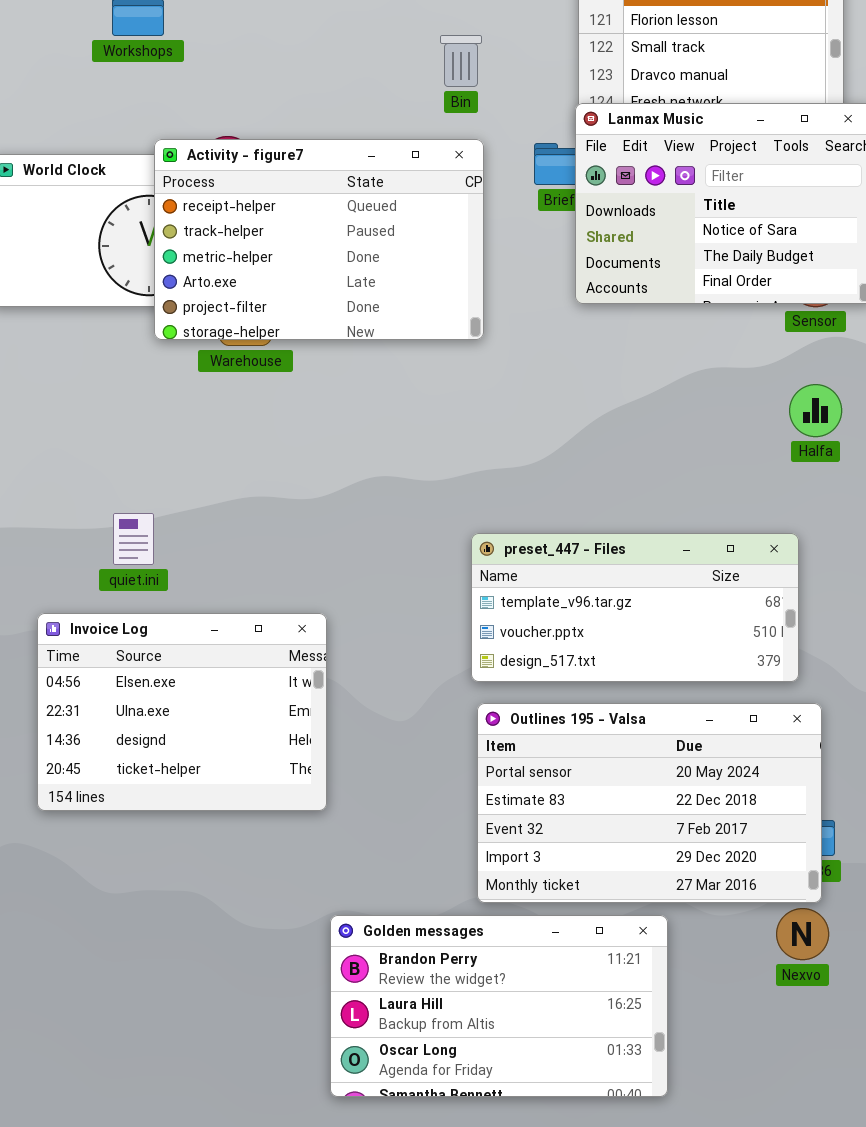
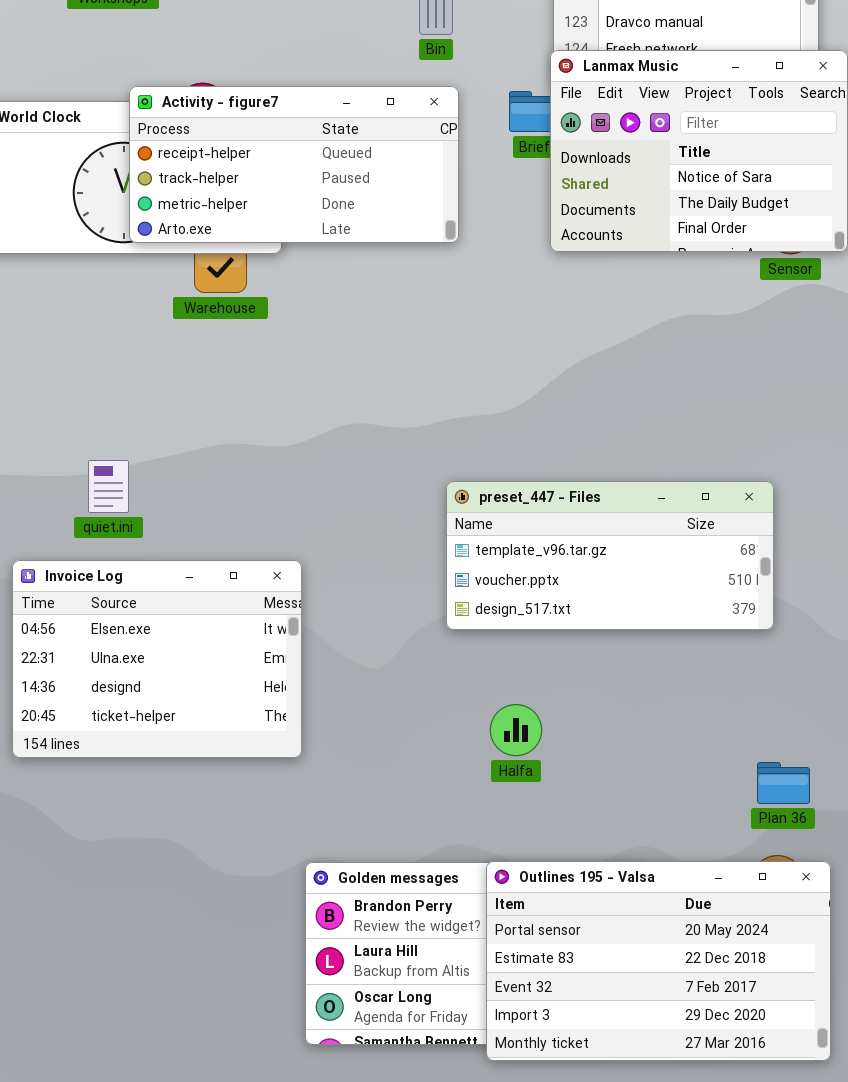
Activity - figure7: [154,139,484,340] -> [129,86,459,243], resized
Halfa: [789,384,842,437] -> [490,704,542,756], moved
Outlines 195 - Valsa: [477,703,822,903] -> [486,861,831,1061], moved

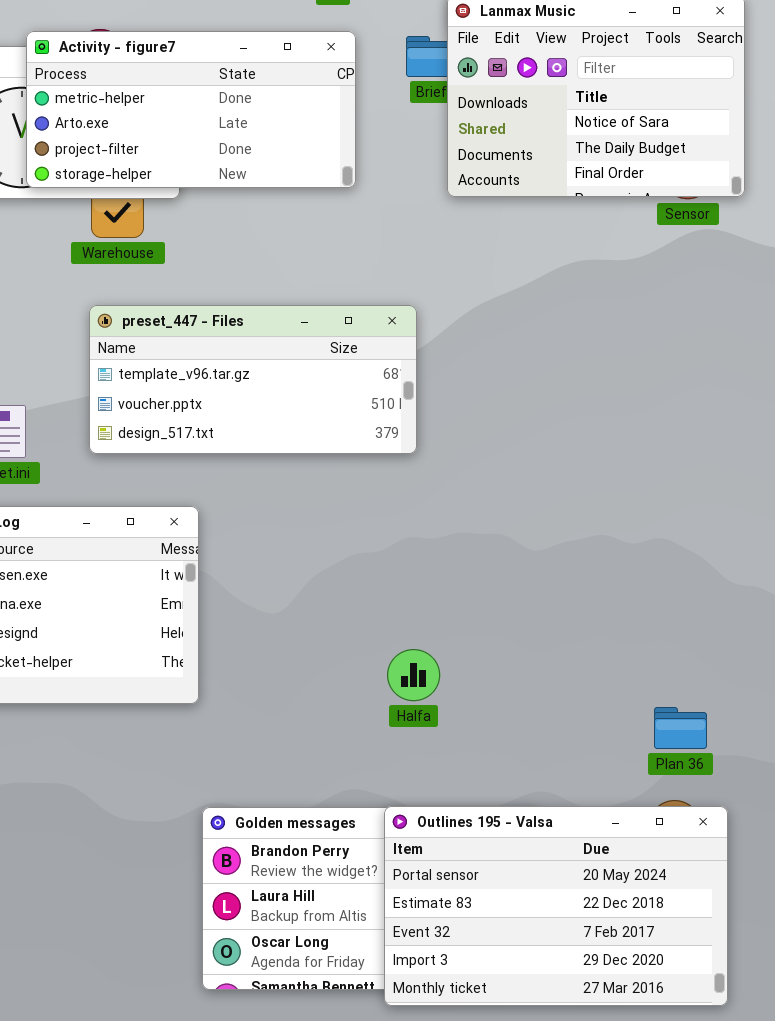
Activity - figure7: [129,86,459,243] -> [26,31,356,188], scrolled down 2 rows
preset_447 - Files: [446,481,774,630] -> [89,305,417,454], moved

